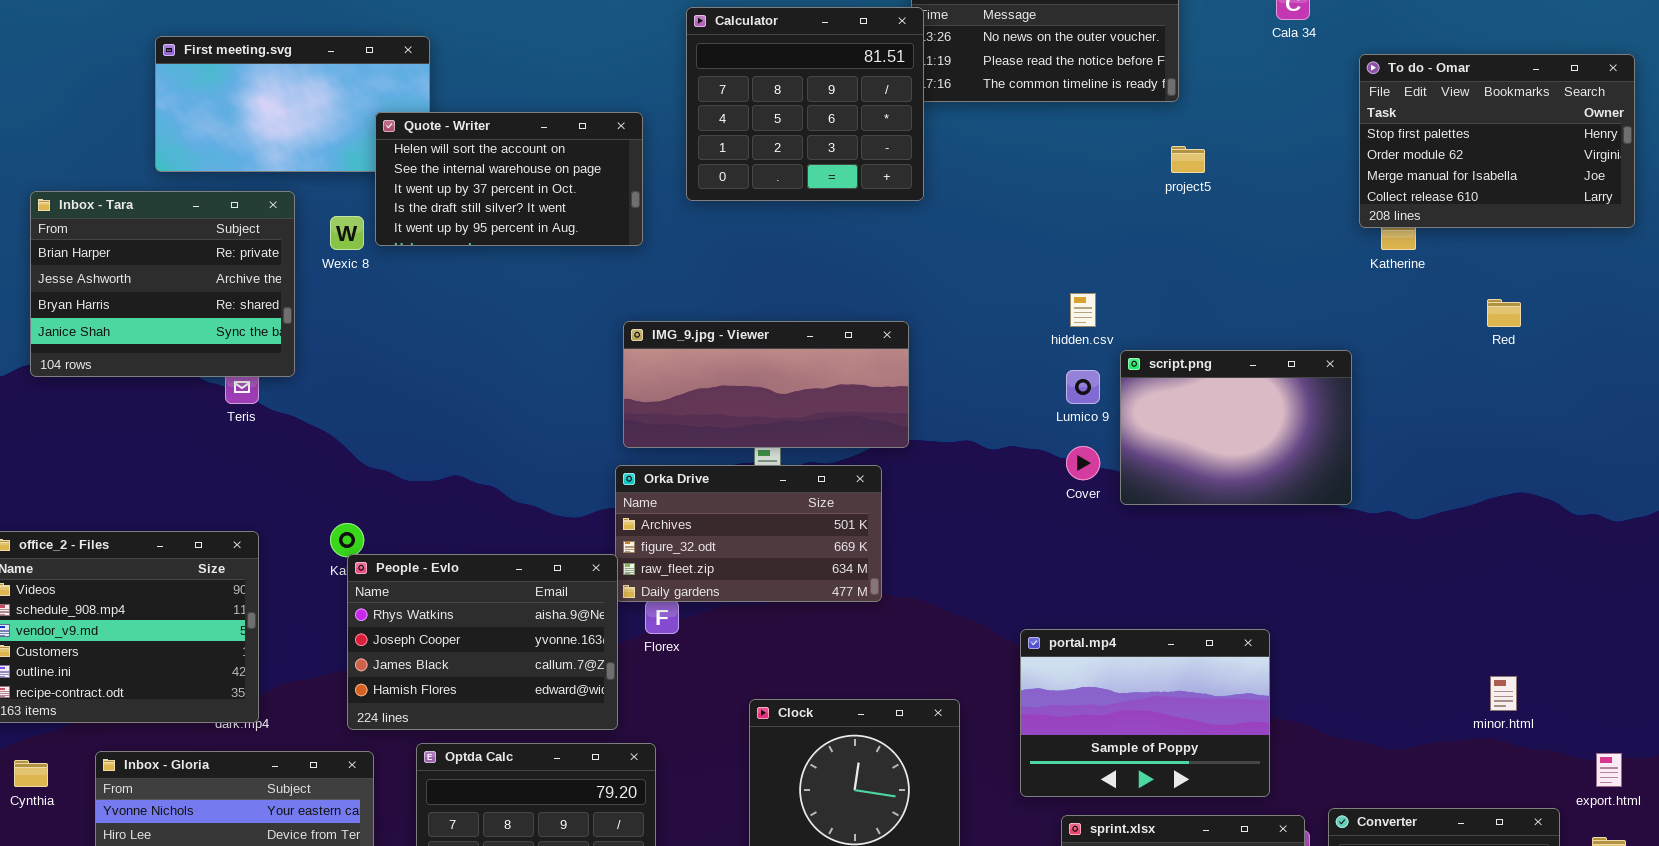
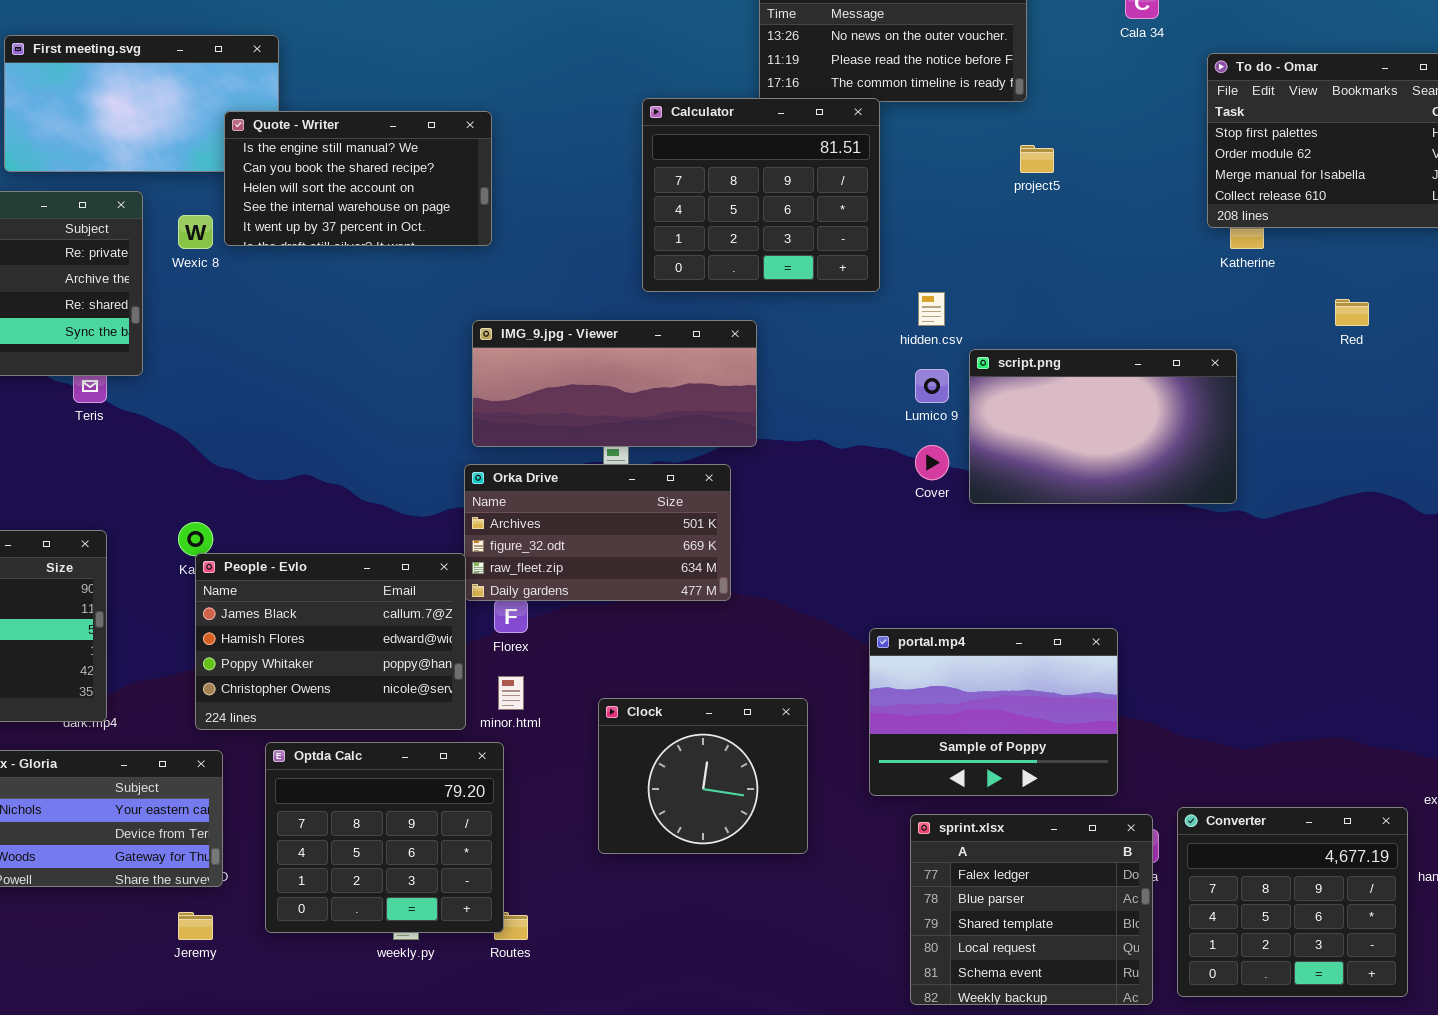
Calculator: [686,7,924,201] -> [642,98,880,292], moved
Quote - Writer: [375,112,643,246] -> [224,111,492,246], scrolled up 2 rows
script.png: [1120,350,1352,505] -> [969,349,1237,504], resized
People - Evlo: [347,554,618,730] -> [195,553,466,730], scrolled down 2 rows
minor.html: [1490,676,1517,711] -> [498,676,524,710], moved

